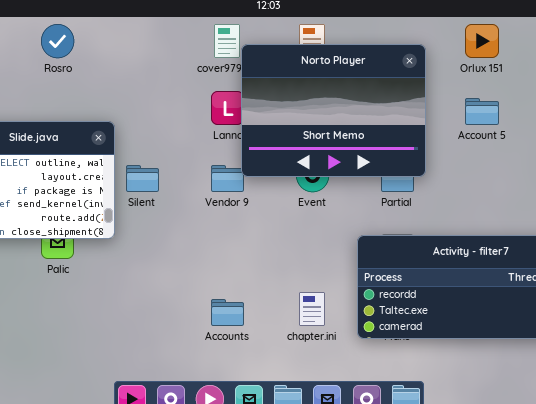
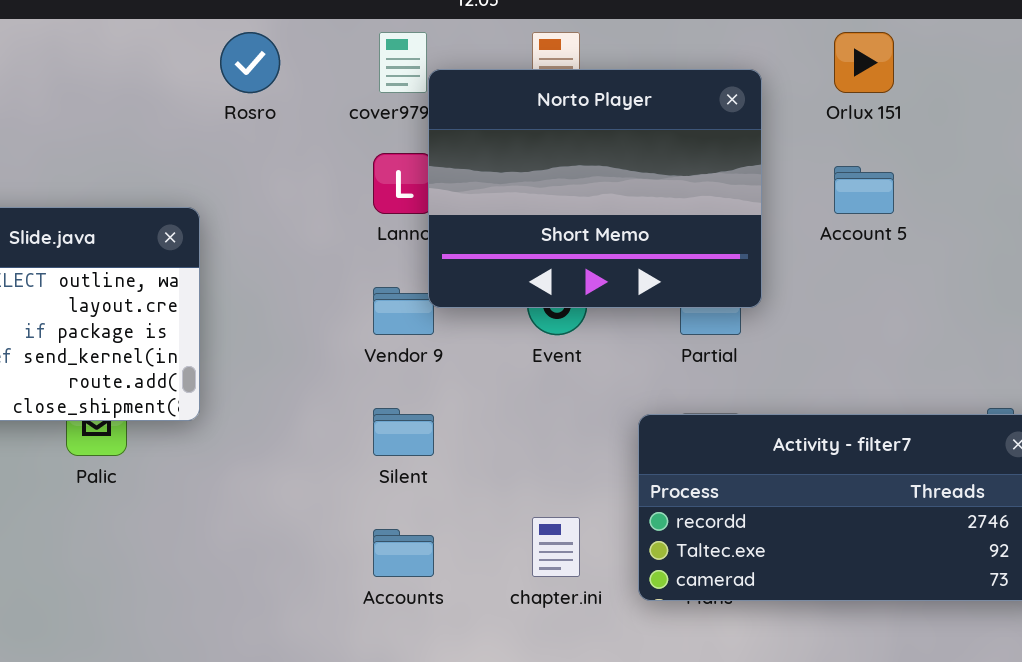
Rosro: [41,24,74,58] -> [220,32,280,93], moved
Silent: [126,165,159,192] -> [373,408,434,456], moved

